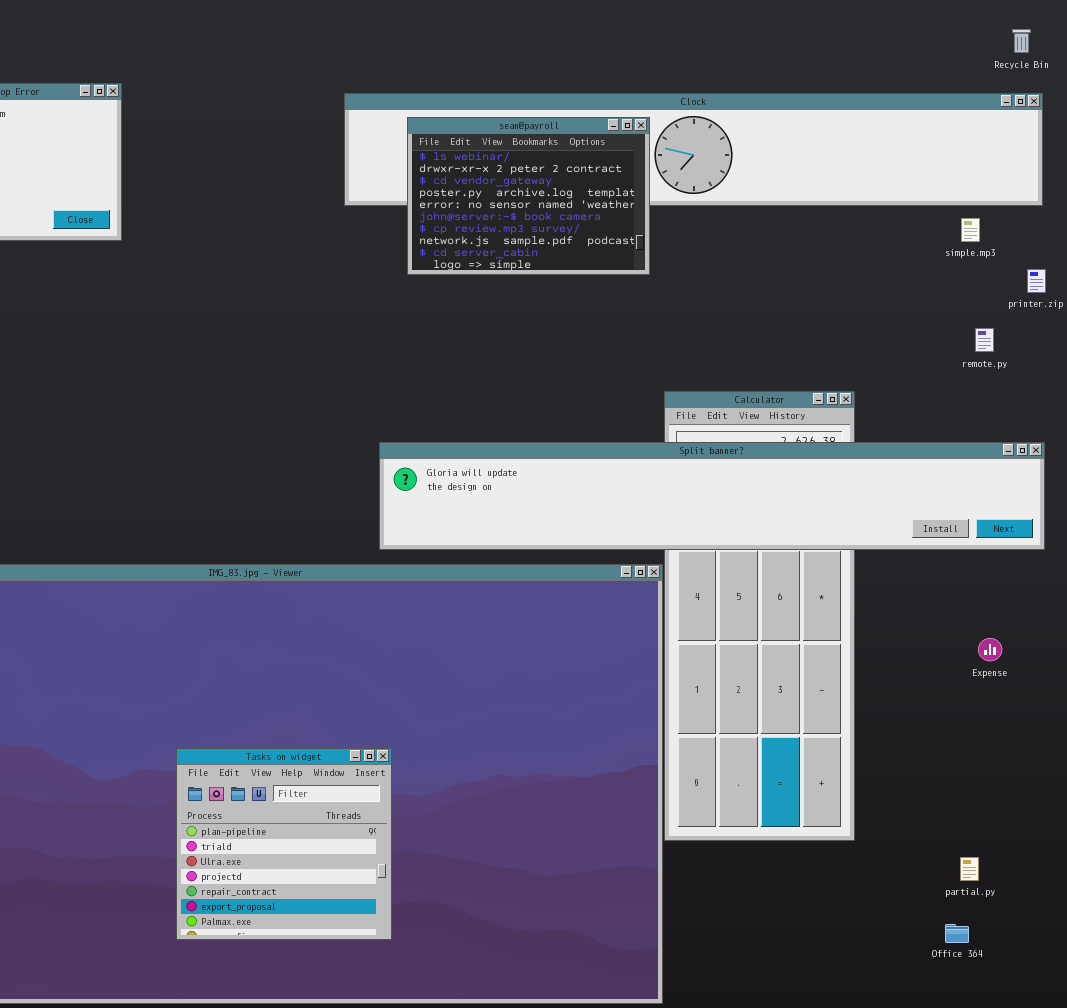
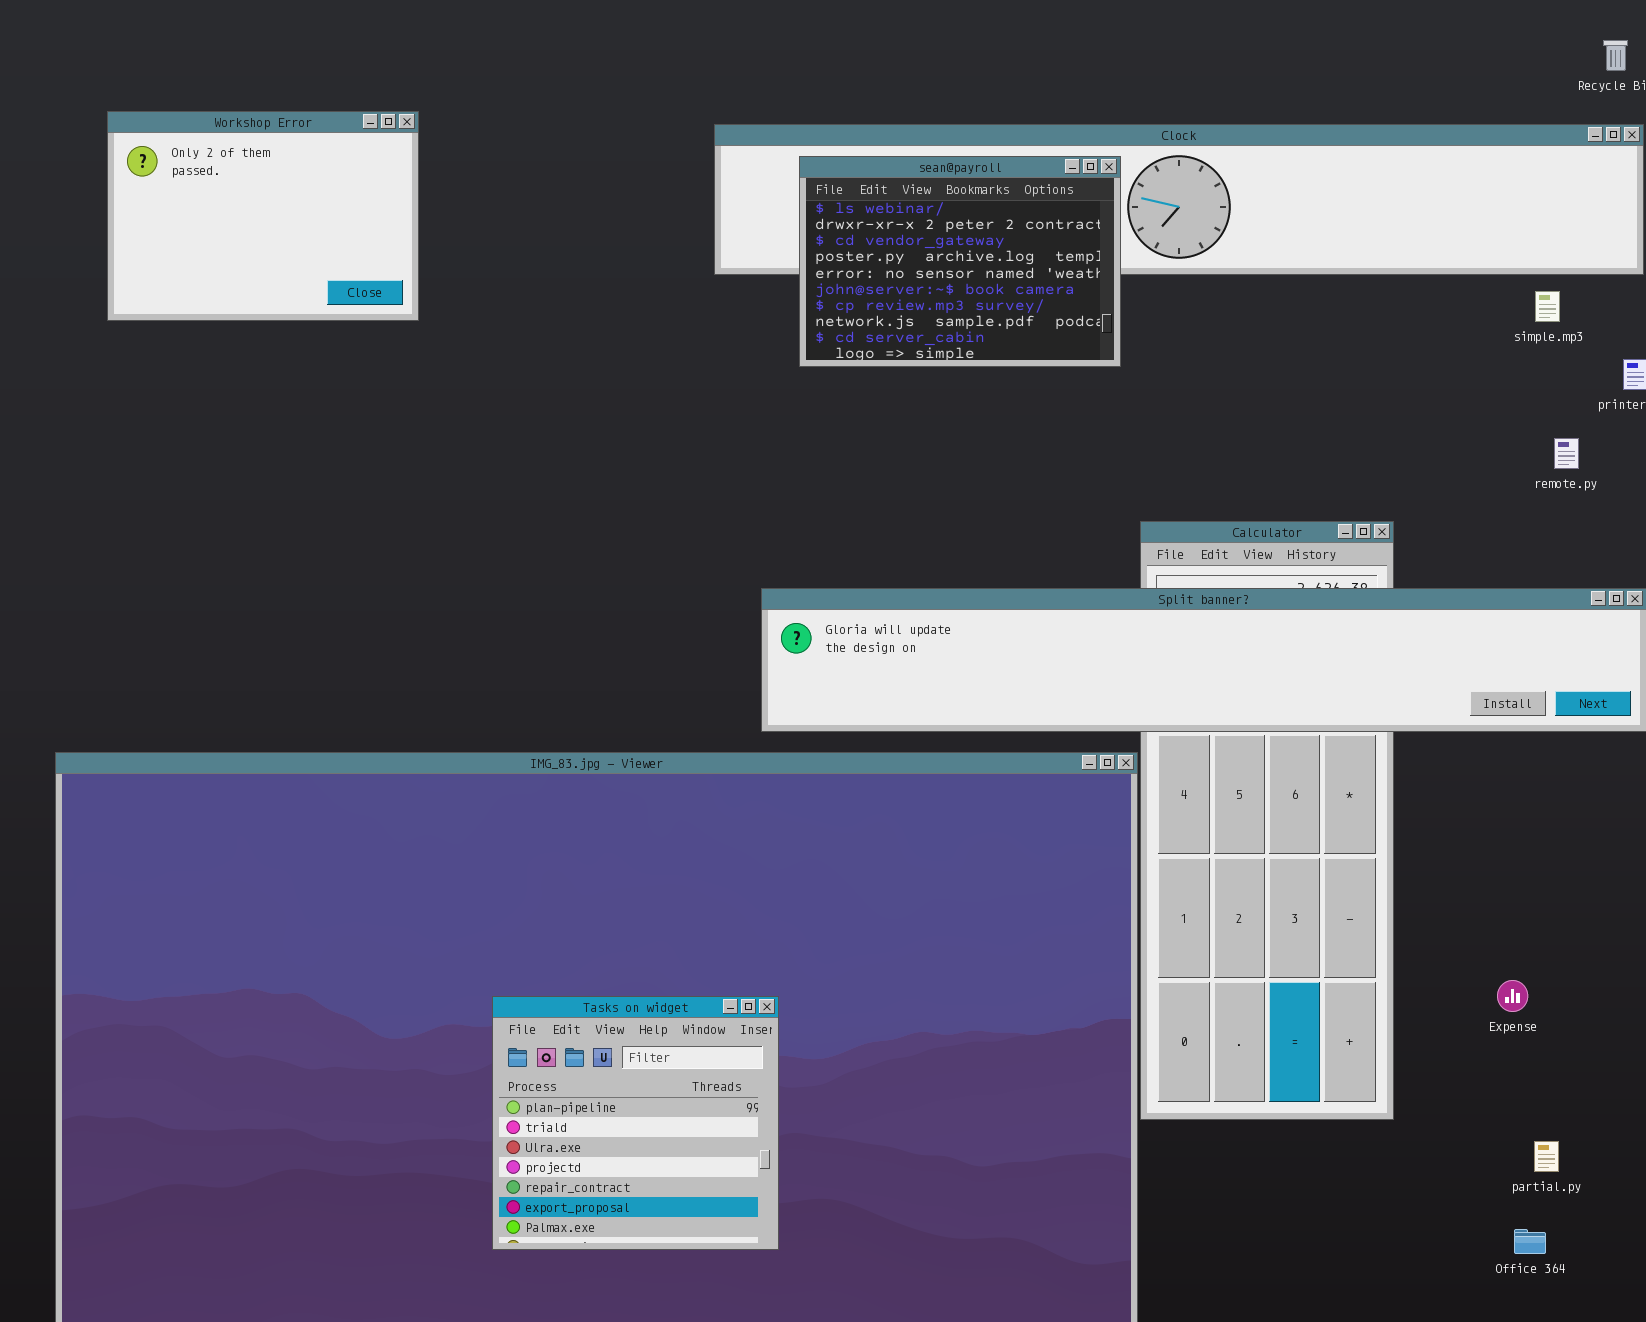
Expense: [978,638,1002,661] -> [1497,980,1528,1012], moved

